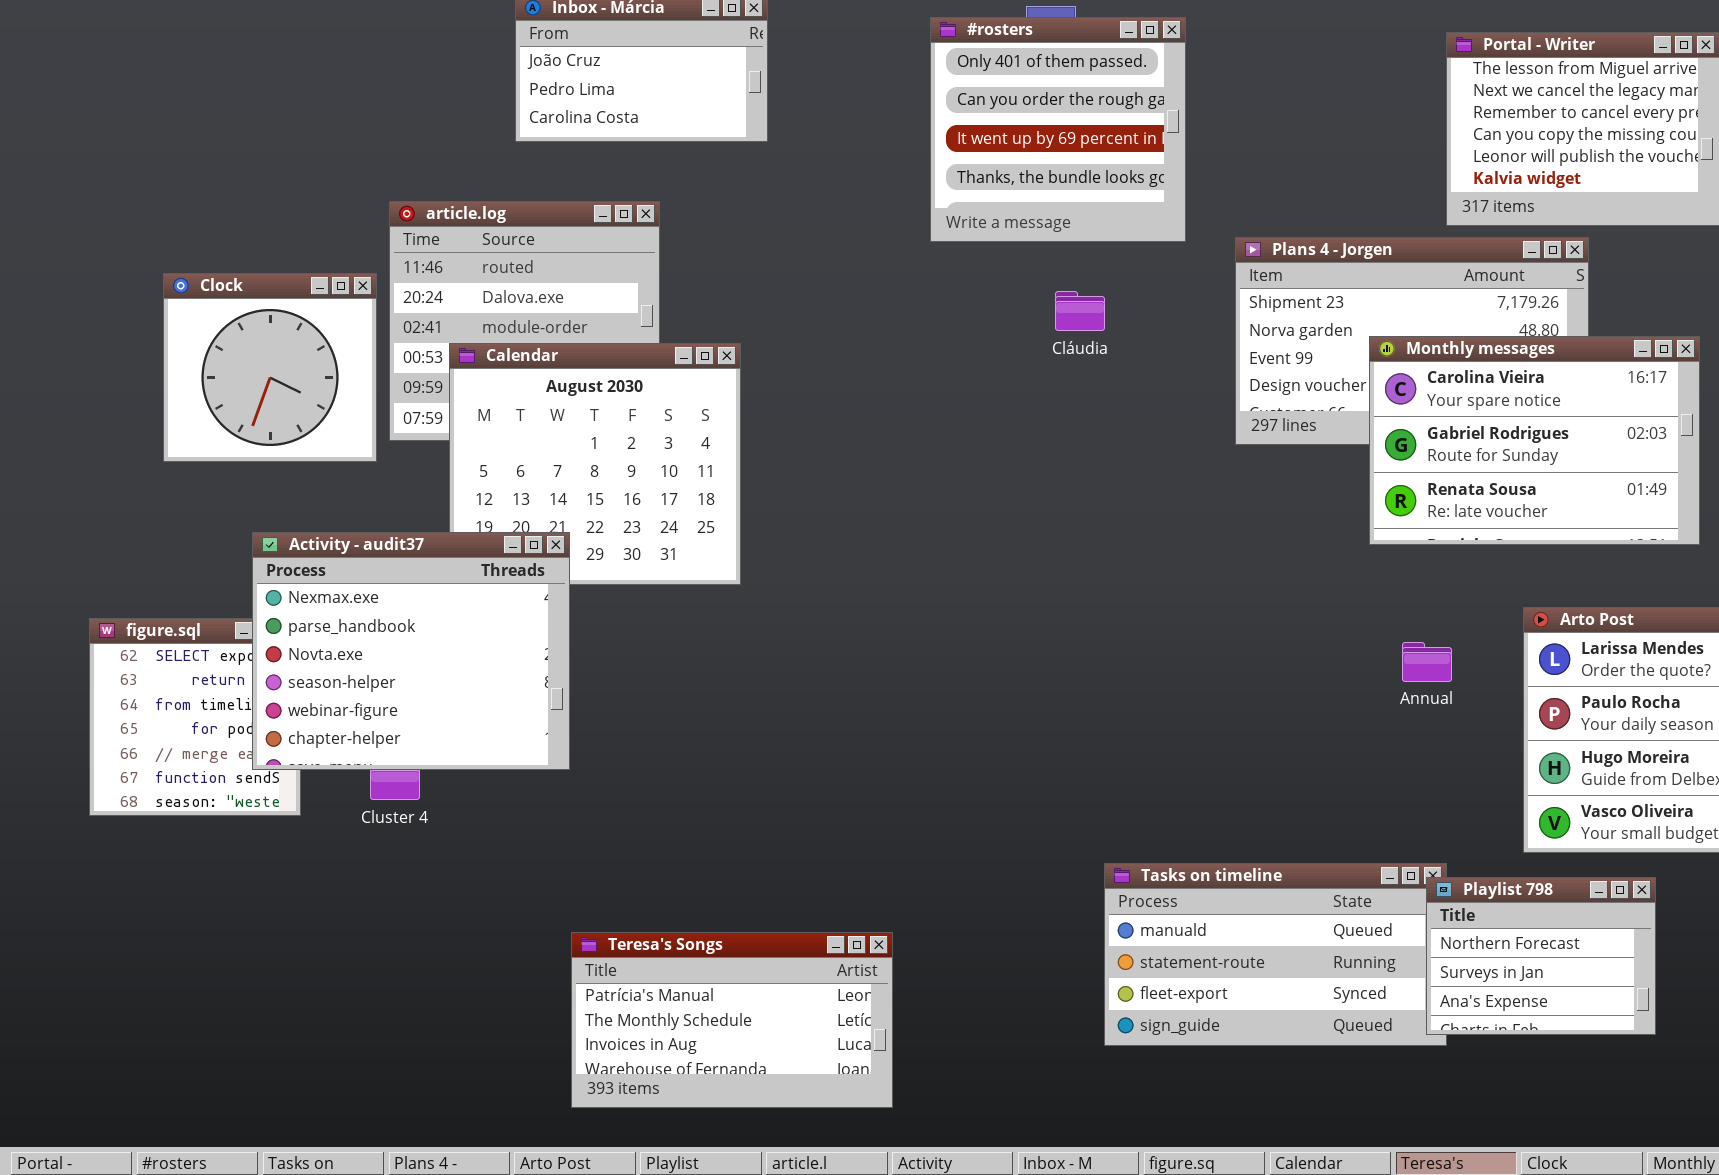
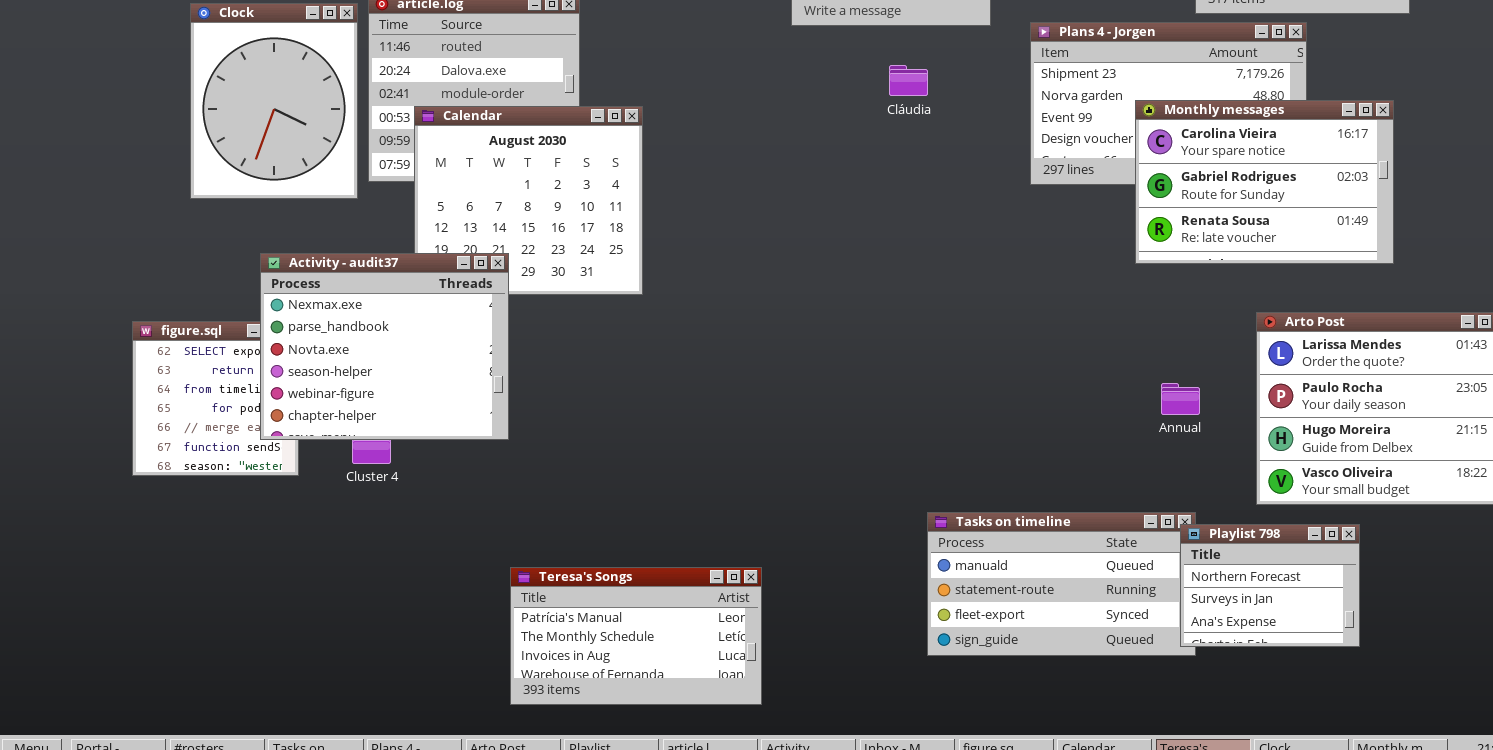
Clock: [163,273,377,462] -> [190,3,358,199], resized
Annual: [1402,642,1452,682] -> [1161,383,1200,415], moved

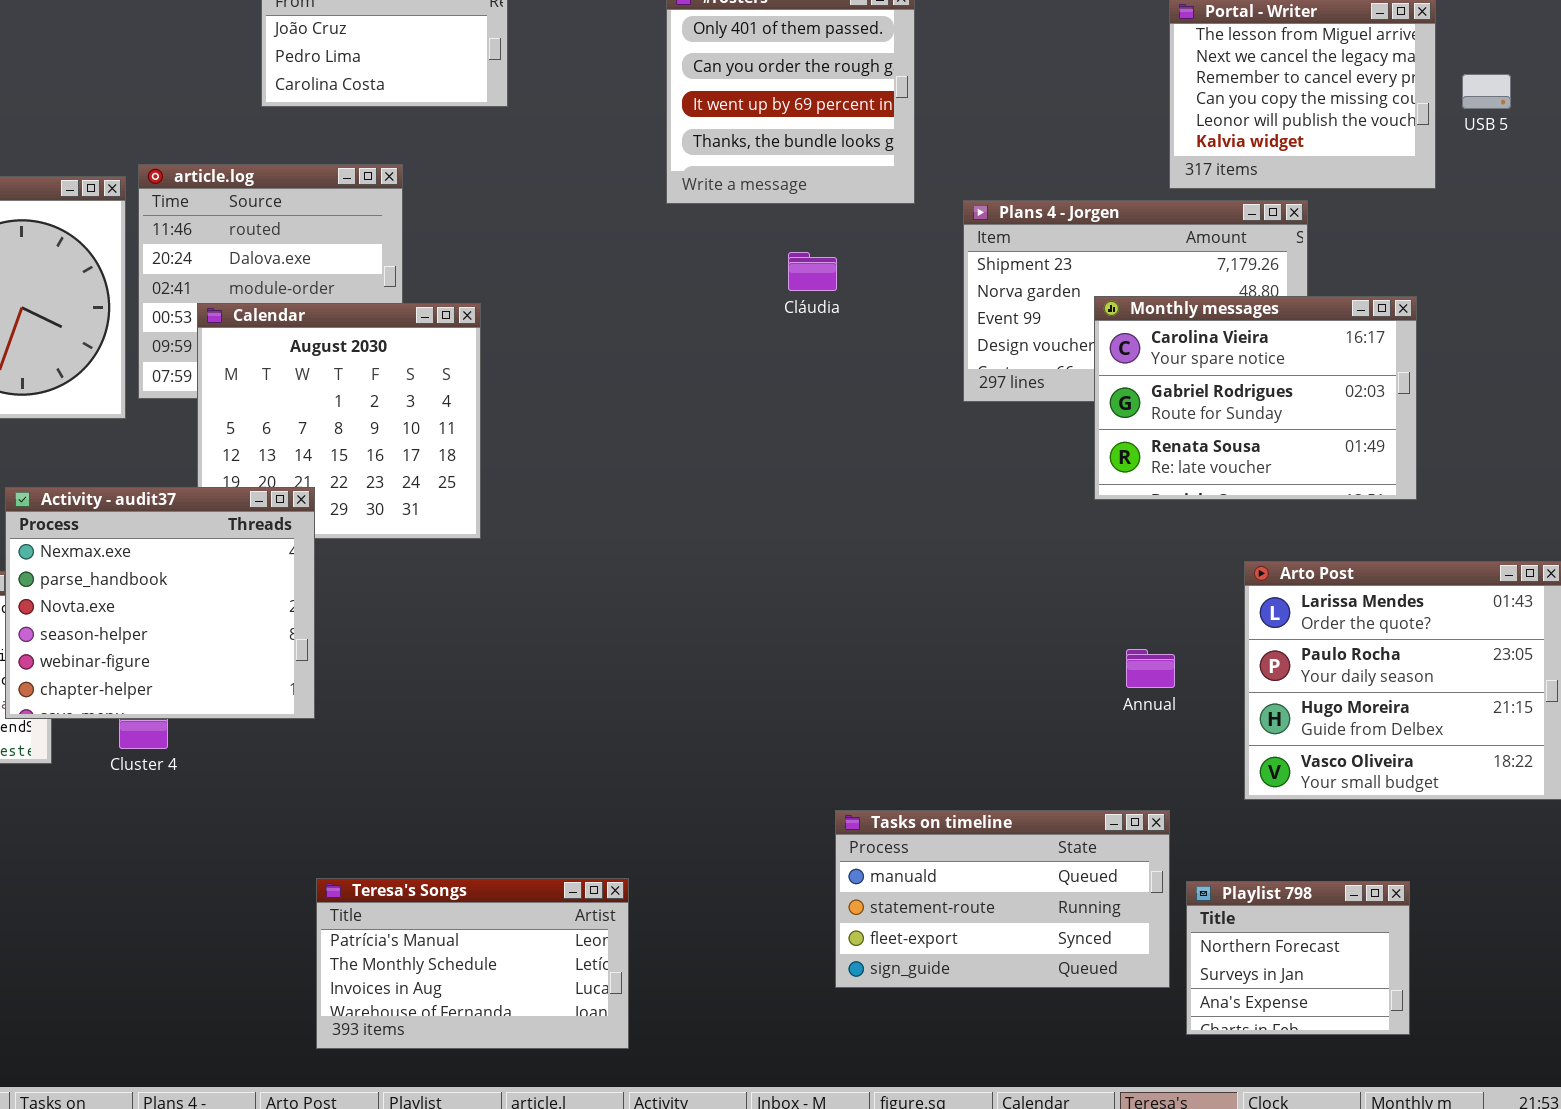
Playlist 798: [1180,524,1360,647] -> [1186,881,1410,1035], moved

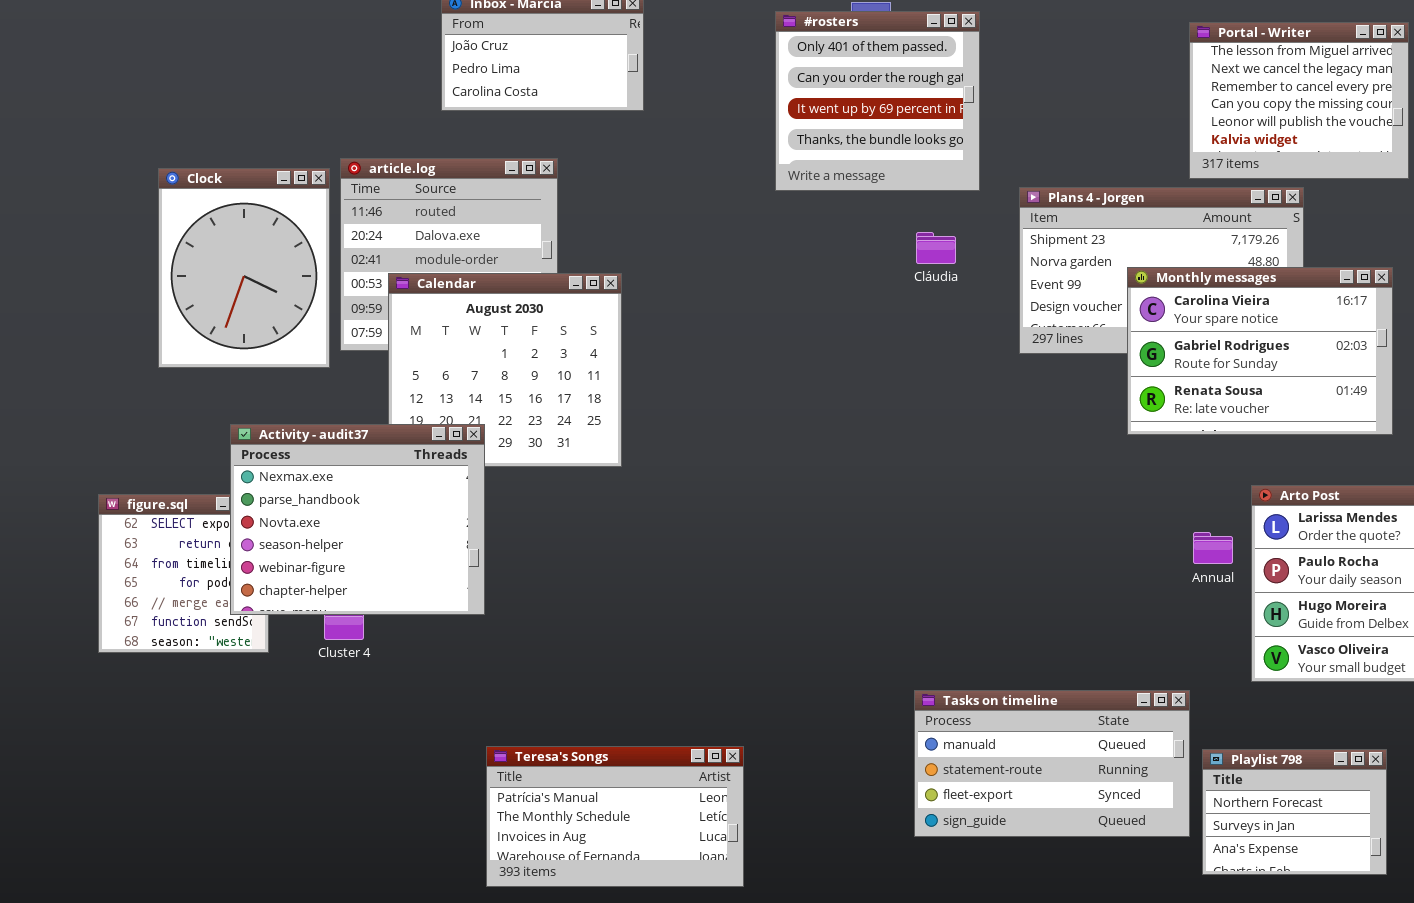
Cláudia: [788,252,837,291] -> [916,232,956,264], moved
Annual: [1126,649,1175,688] -> [1193,532,1233,564], moved

